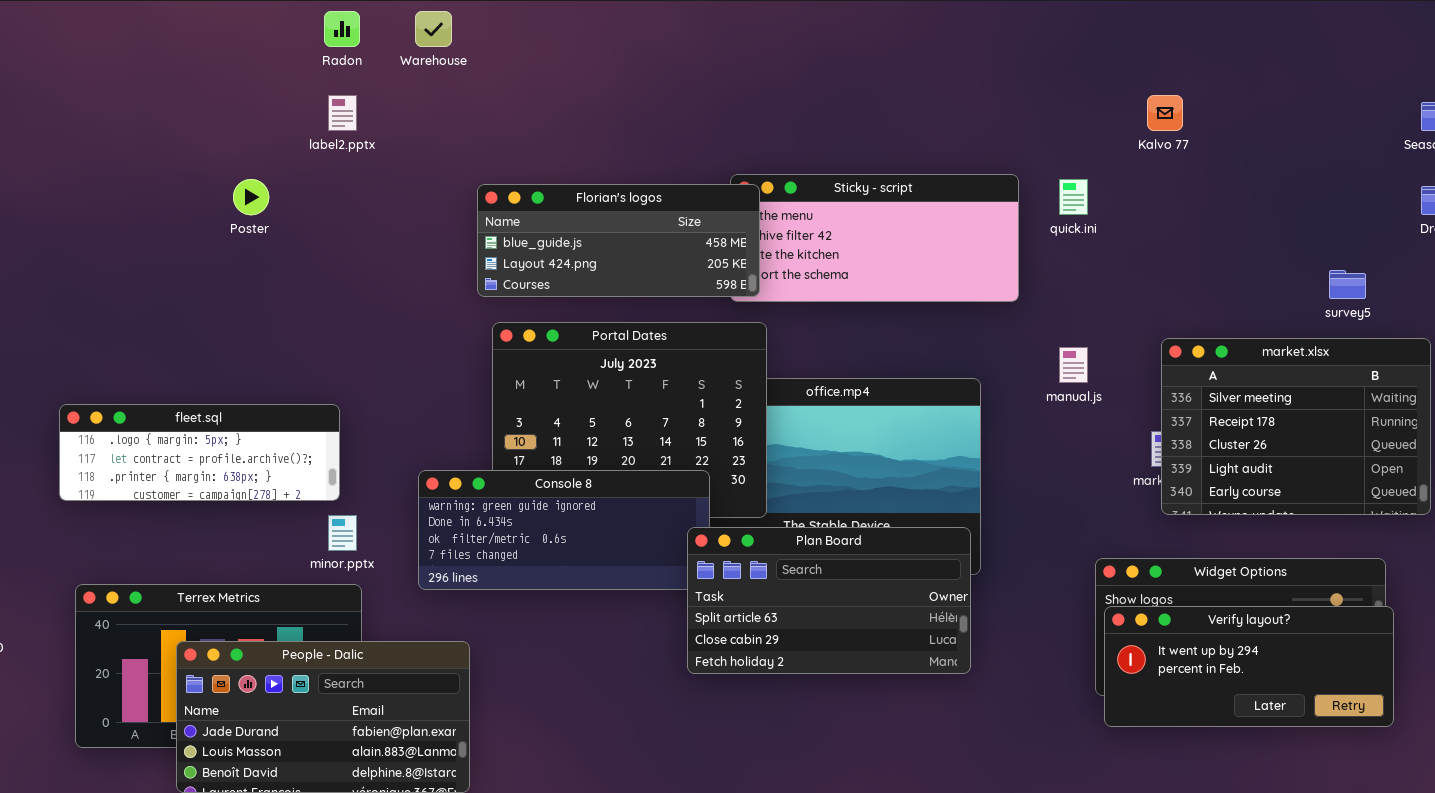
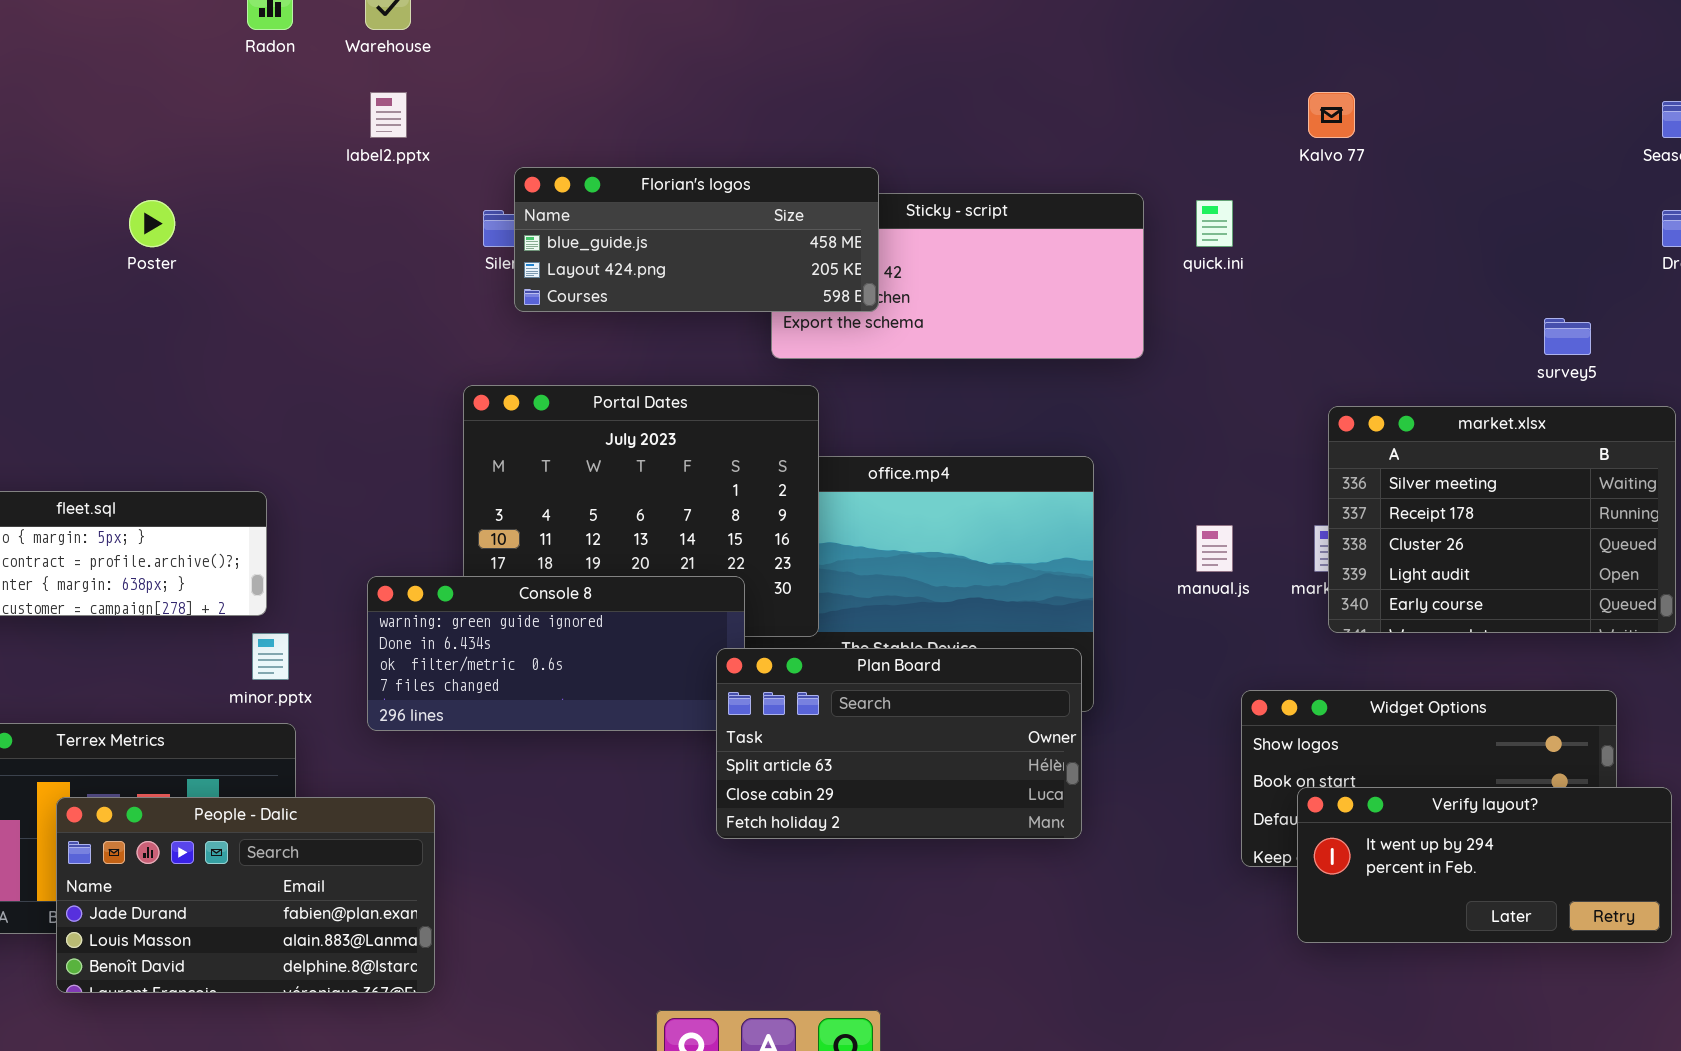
label2.pptx: [328,95,357,131] -> [370,92,407,138], moved
Florian's logos: [477,184,760,297] -> [514,167,879,312], moved
manual.js: [1059,347,1088,383] -> [1196,525,1233,572], moved
Verify layout?: [1104,606,1394,727] -> [1297,787,1672,943], moved

